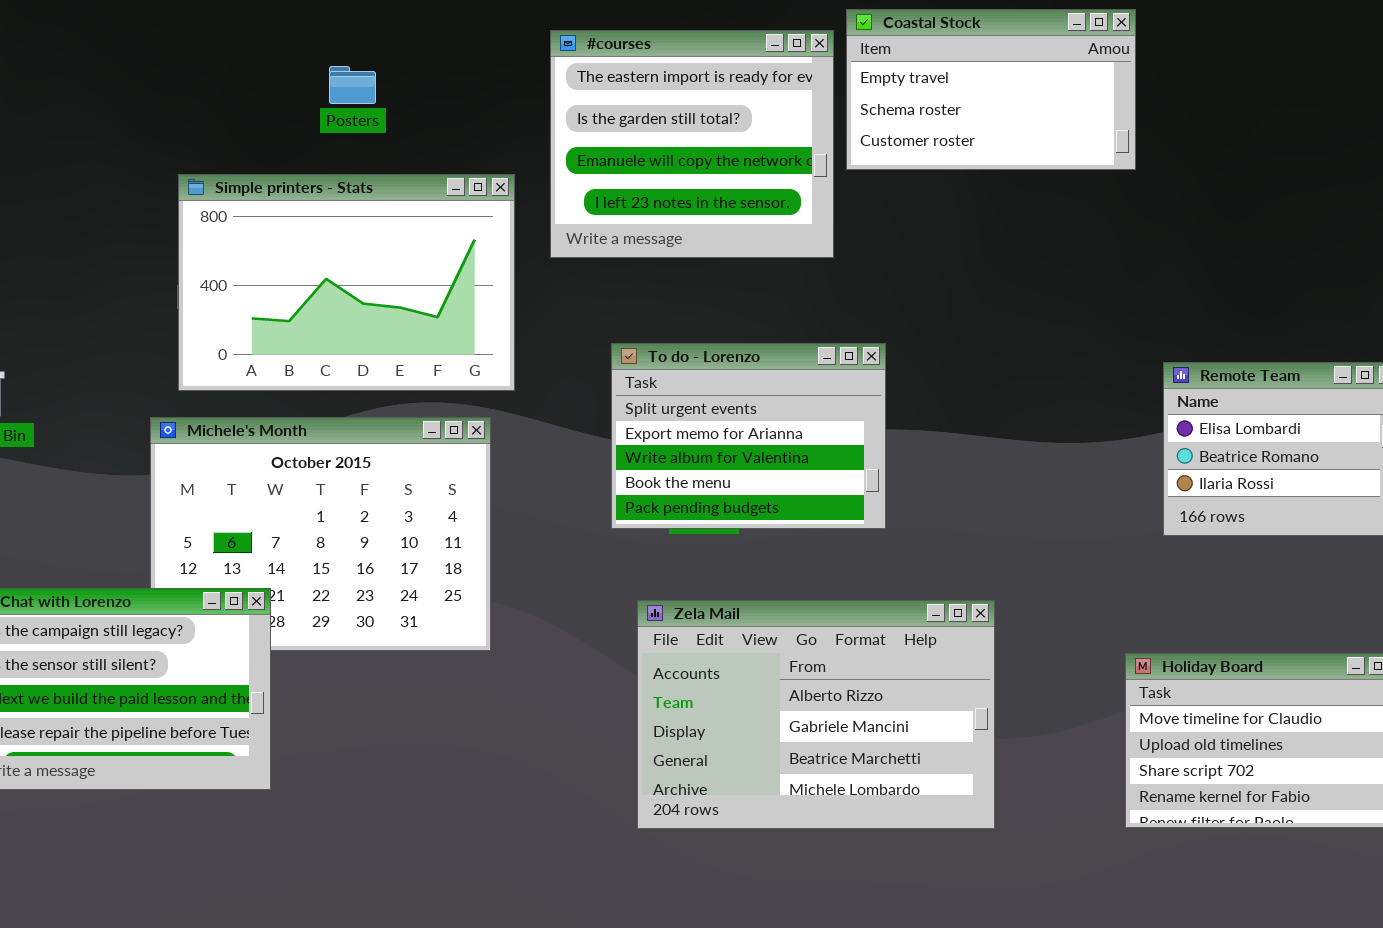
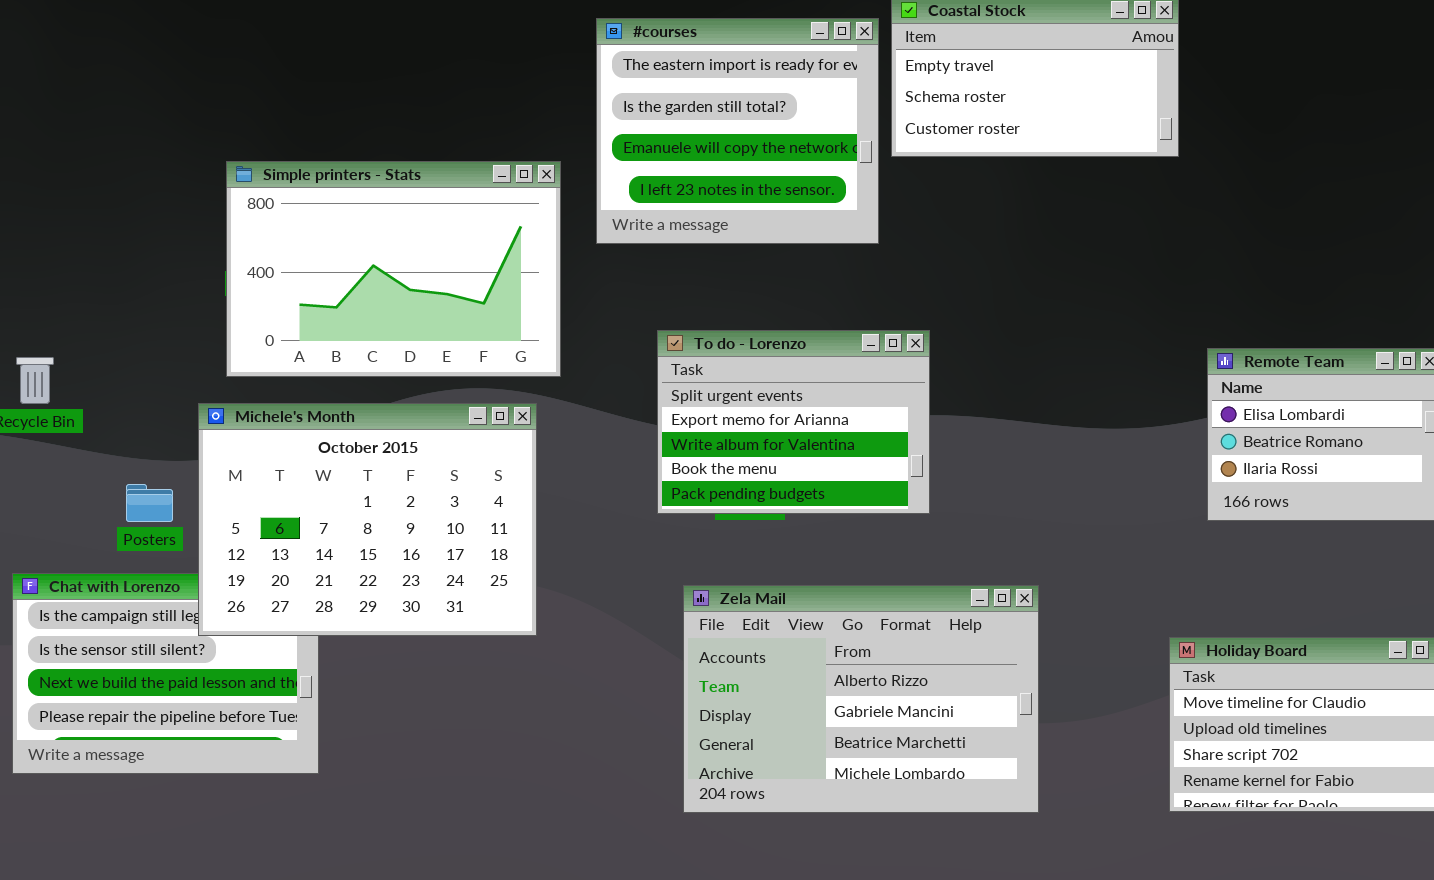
Posters: [329,66,376,104] -> [126,484,173,522], moved
Michele's Month: [150,417,491,651] -> [198,403,537,636], raised

